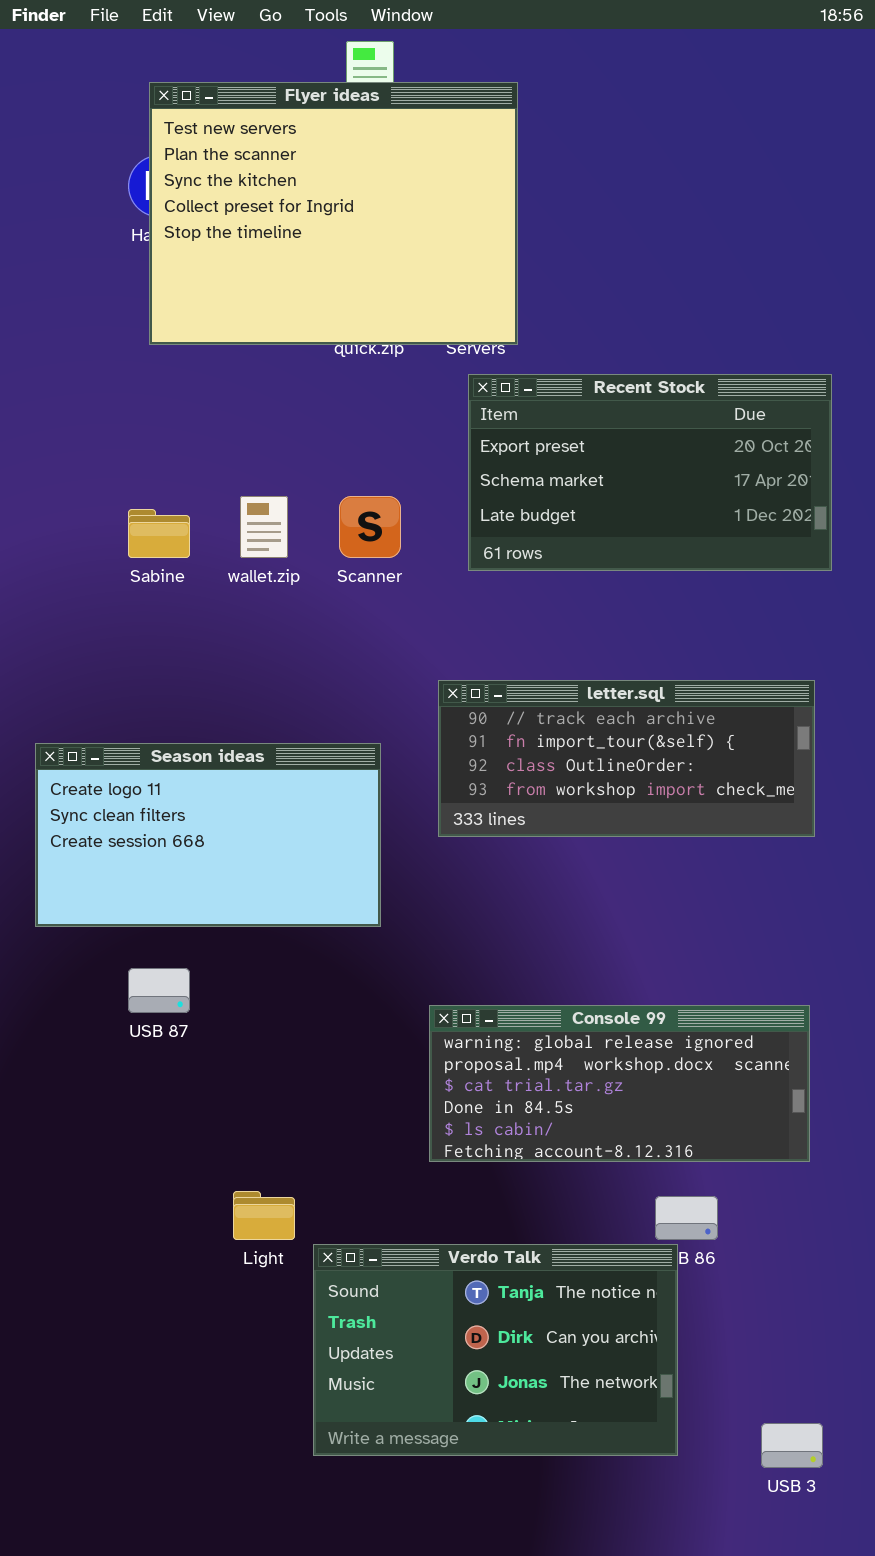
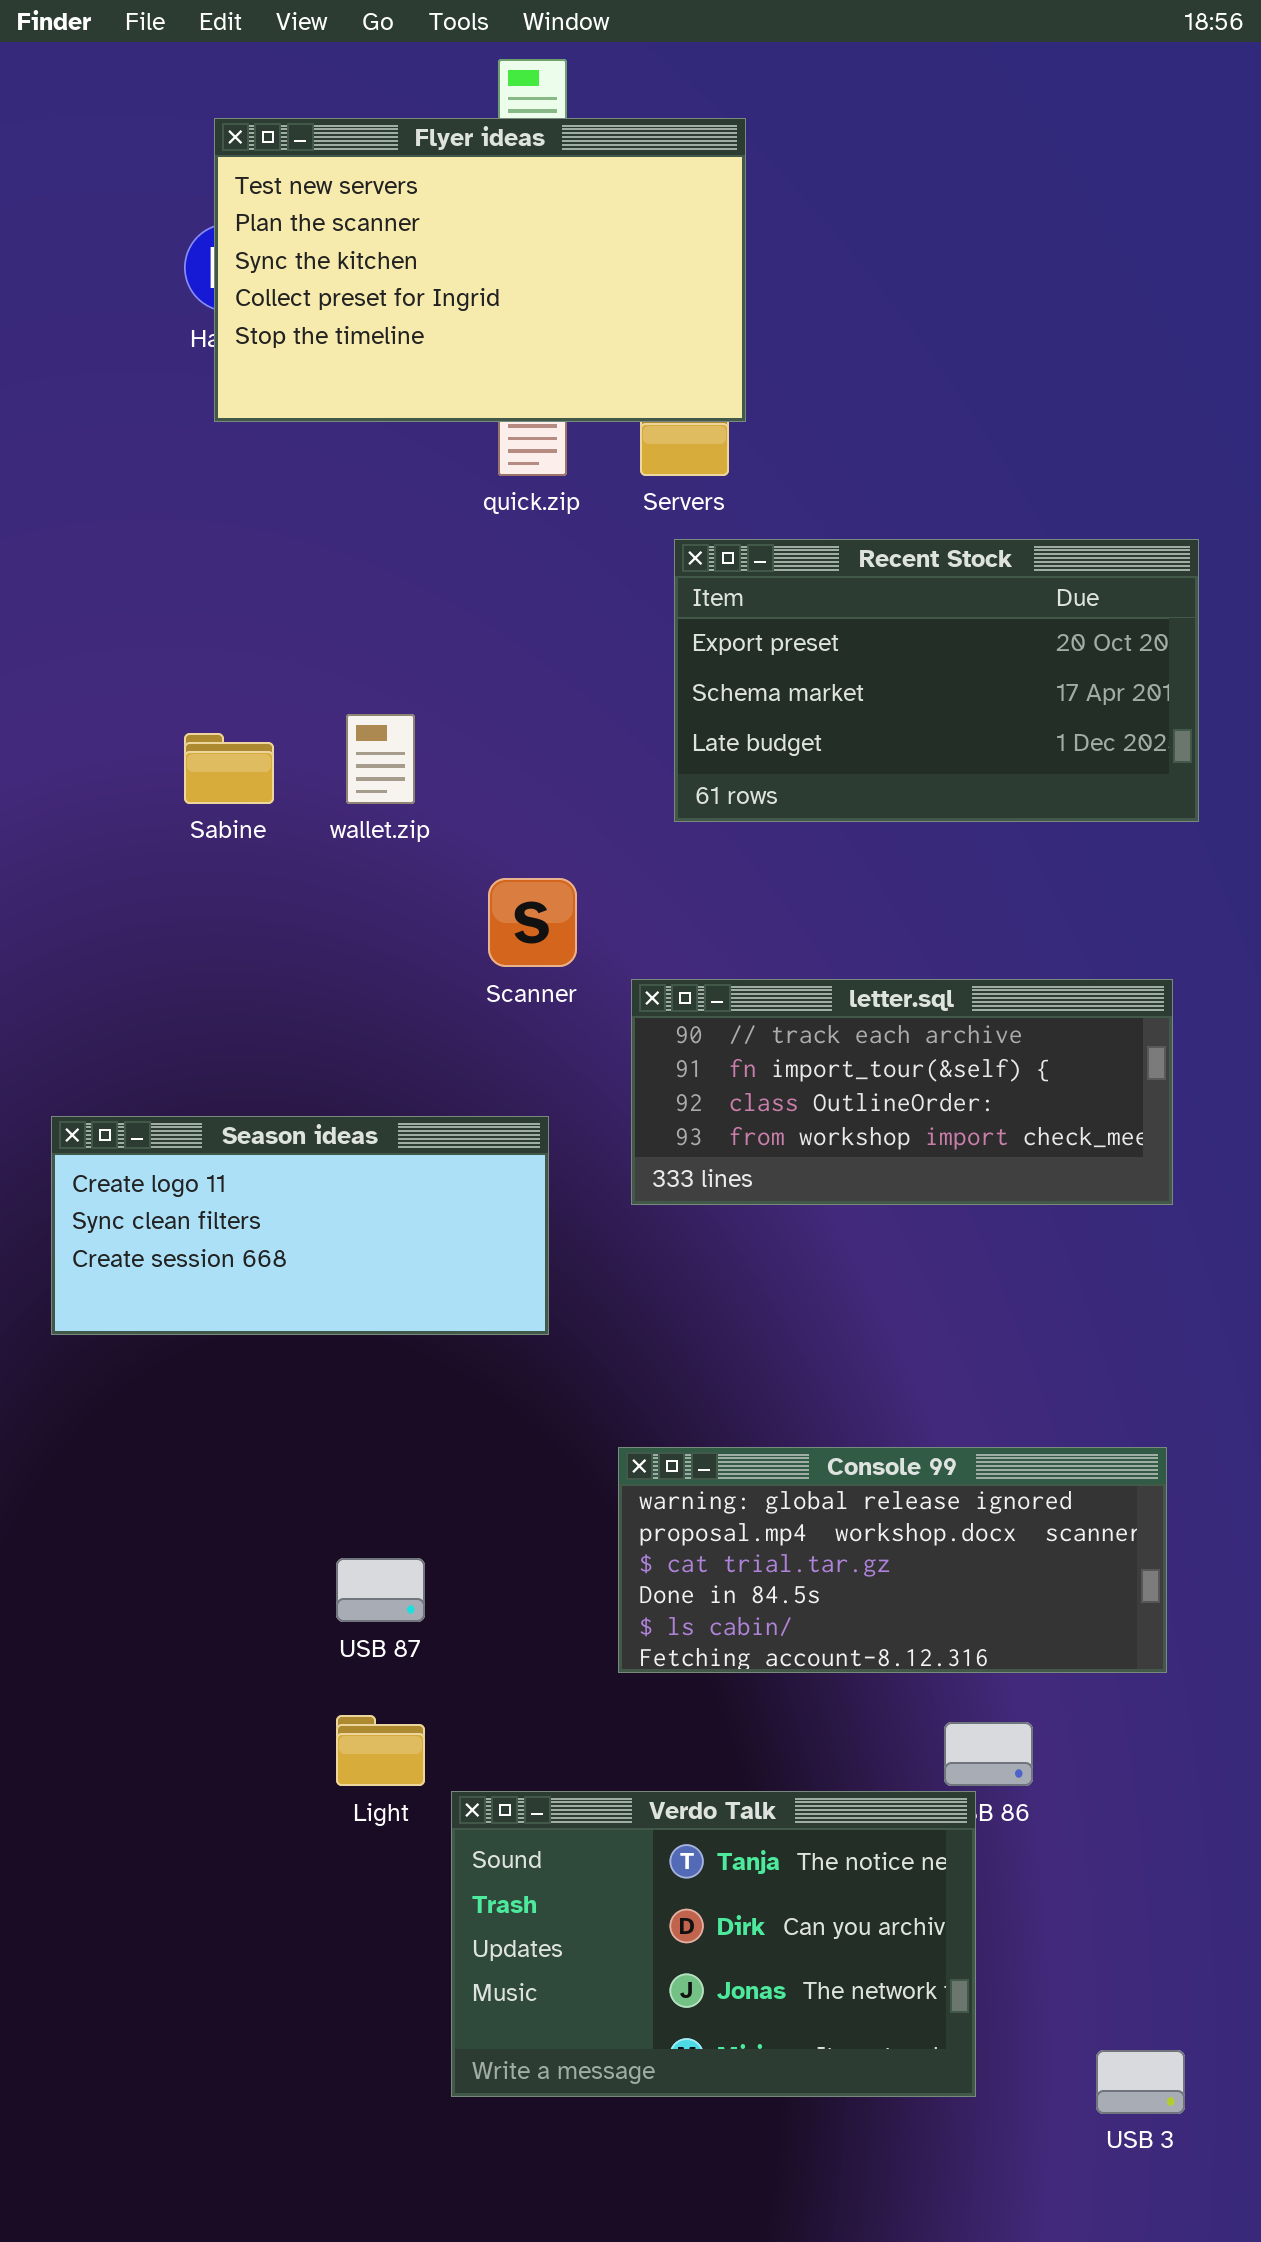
Flyer ideas: [149,82,518,345] -> [214,118,746,422], resized
Scanner: [339,496,401,558] -> [488,878,577,967], moved
Season ideas: [35,743,381,927] -> [51,1116,549,1335], resized
USB 87: [128,968,190,1013] -> [336,1558,425,1622], moved

